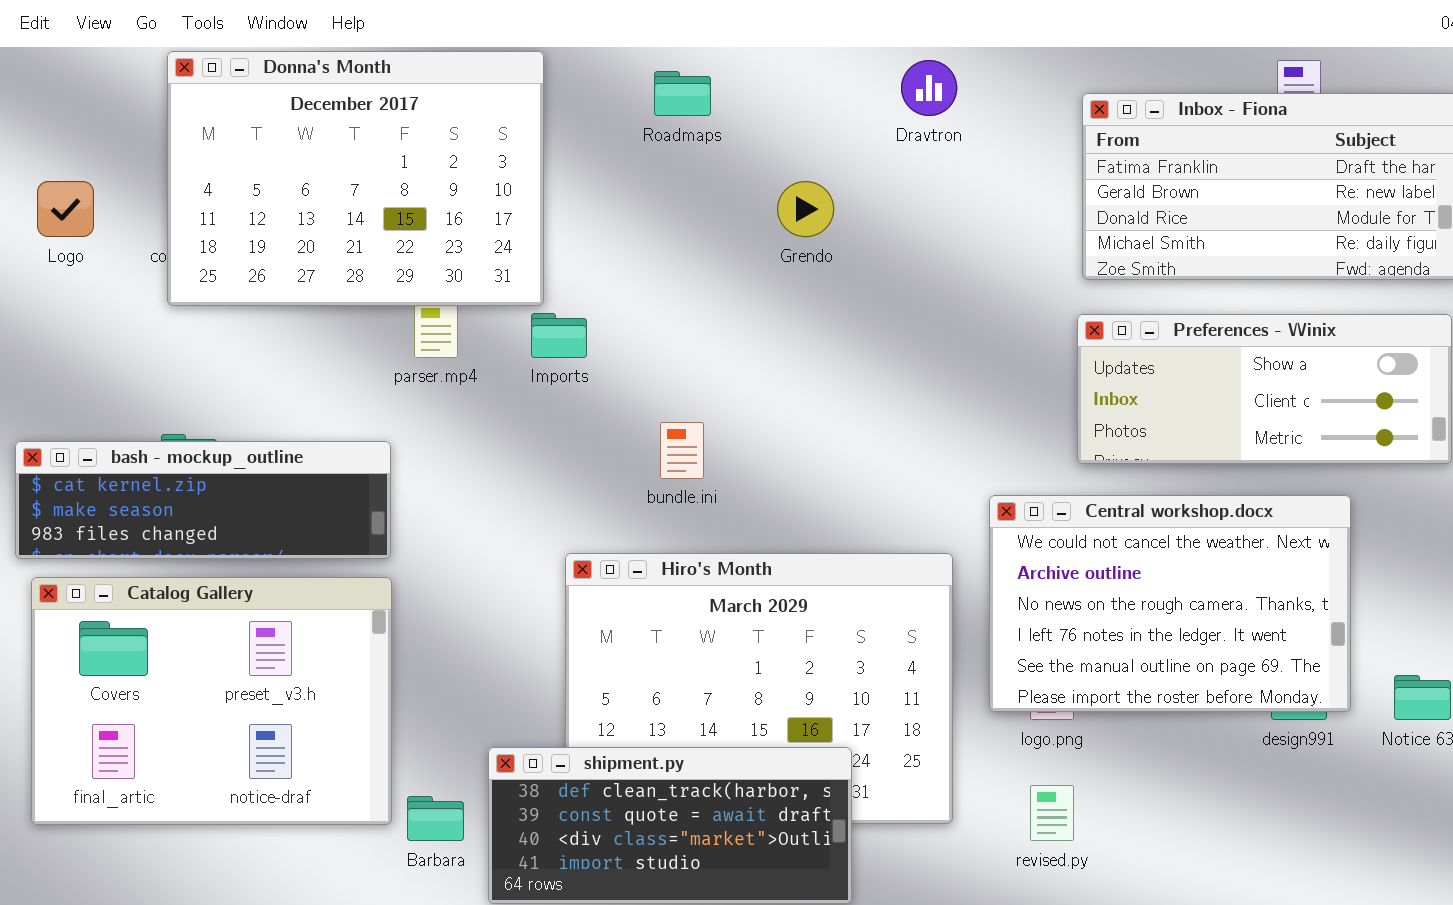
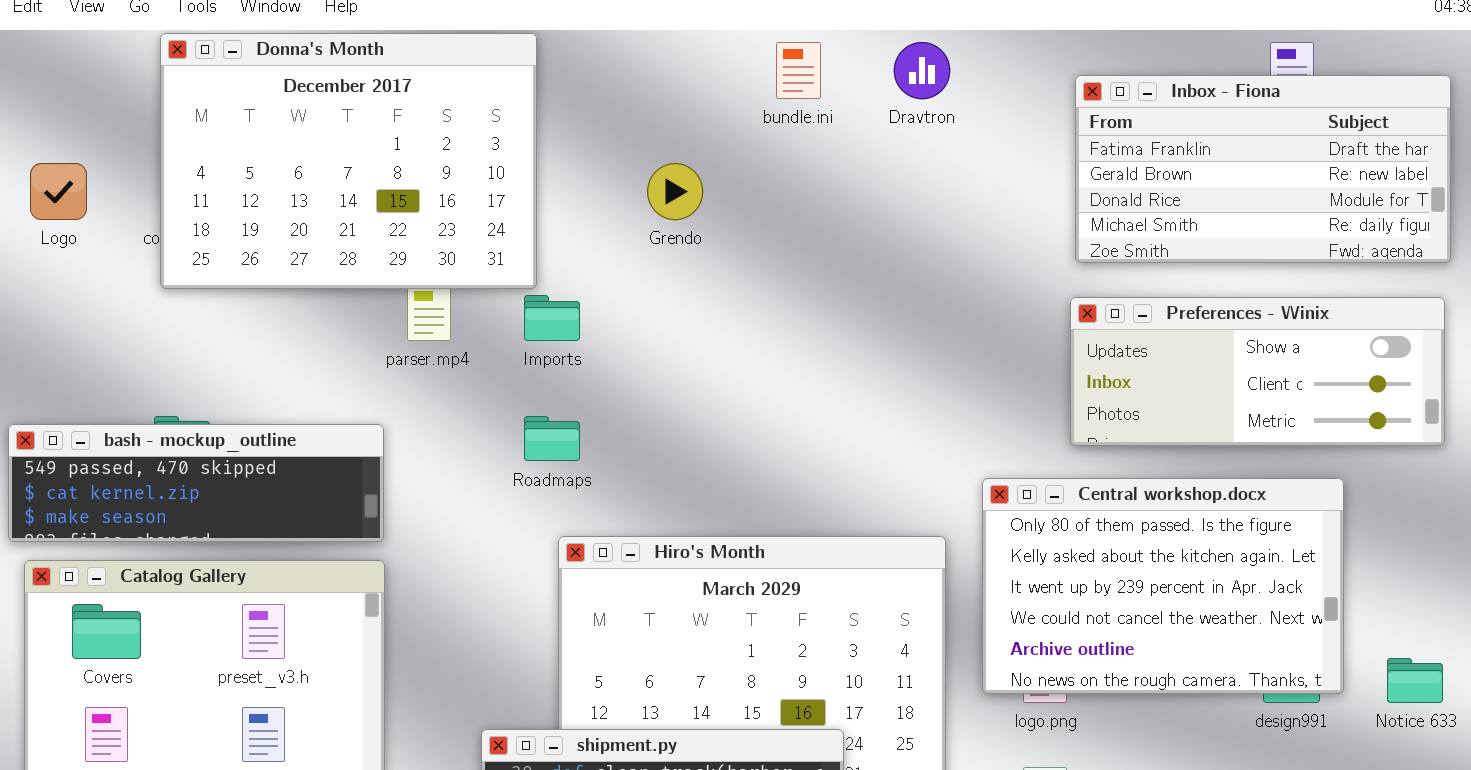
Roadmaps: [654,71,711,116] -> [524,416,580,461], moved
Grendo: [777,181,834,237] -> [647,163,703,220], moved
bundle.ini: [660,422,704,479] -> [776,42,821,99], moved
bash - mockup_outline: [15,441,391,559] -> [8,424,384,542], scrolled up 1 row
Central workshop.docx: [989,495,1351,712] -> [982,478,1344,694], scrolled up 3 rows

